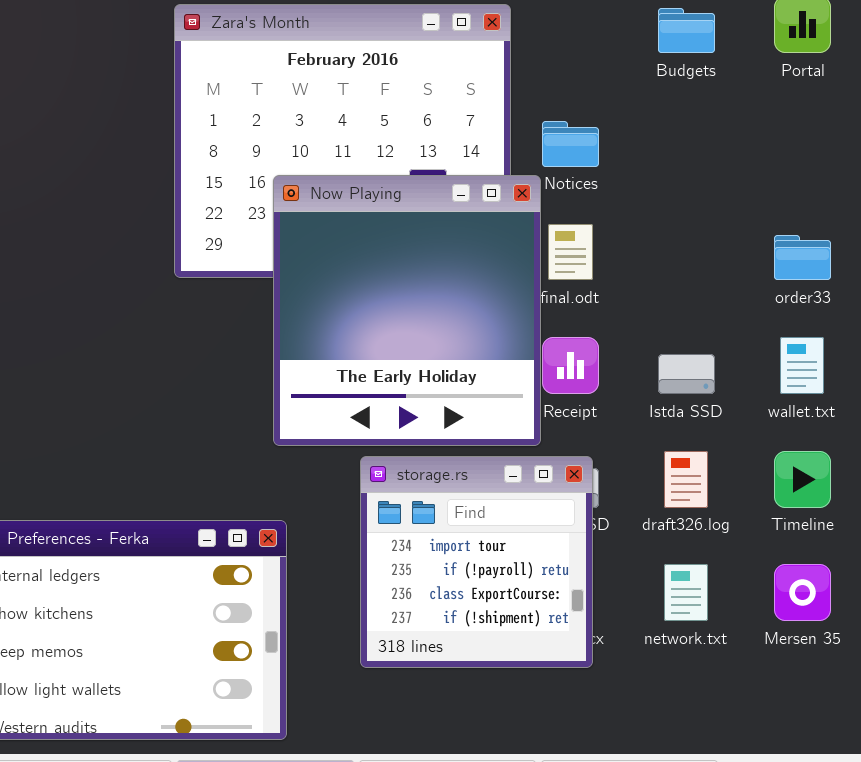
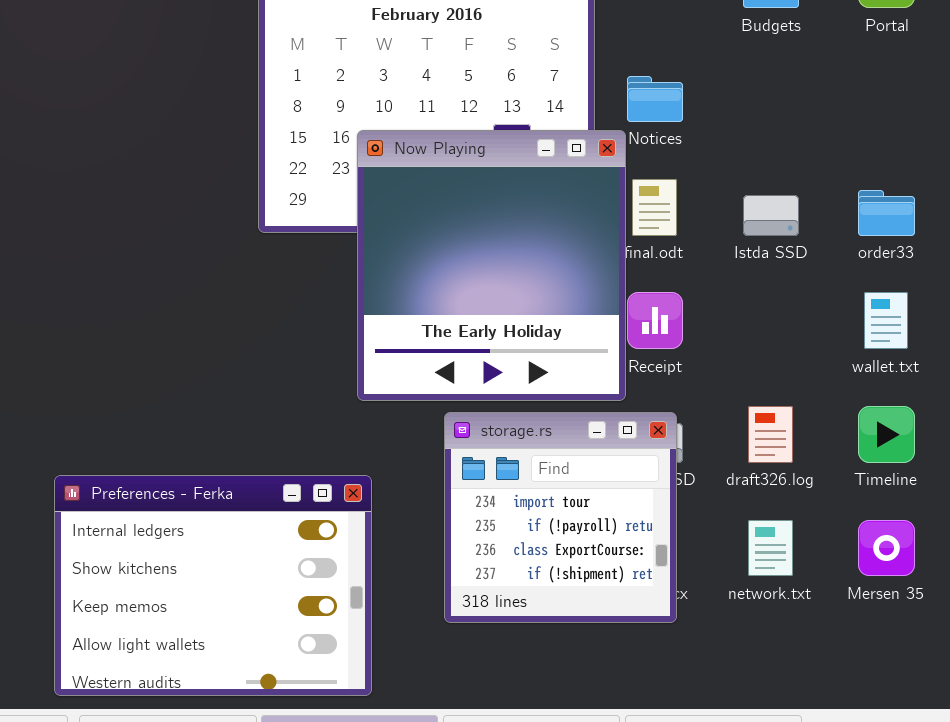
Istda SSD: [658,354,715,394] -> [743,195,799,236], moved

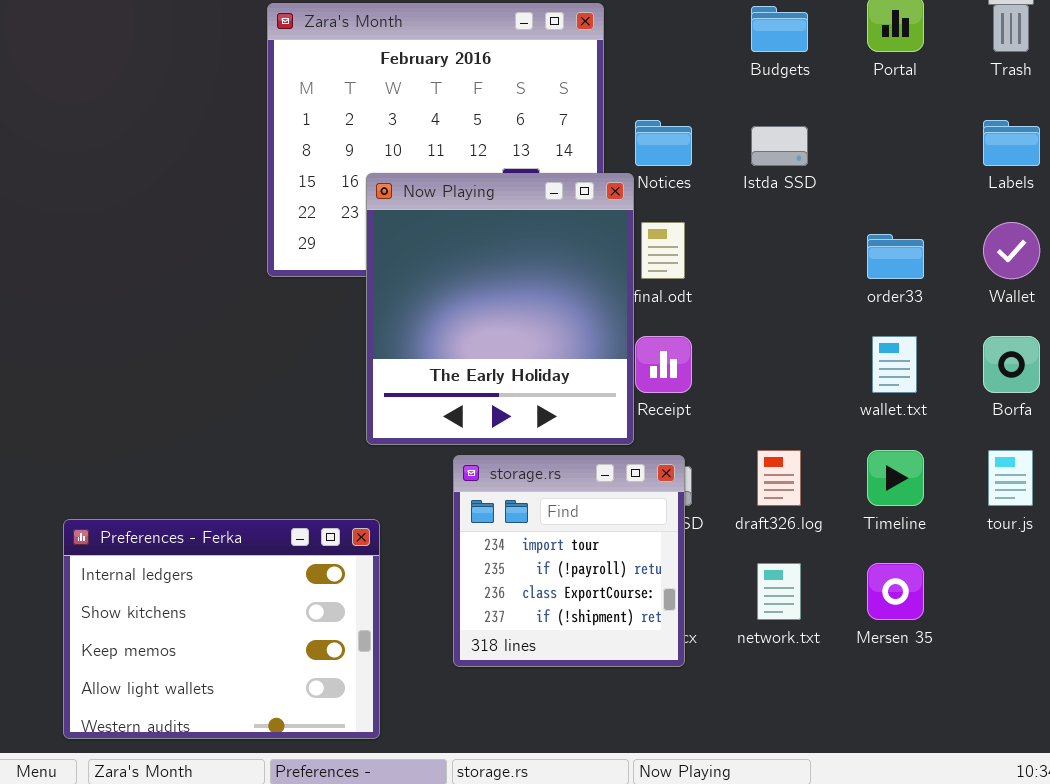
Istda SSD: [743,195,799,236] -> [751,126,808,166], moved

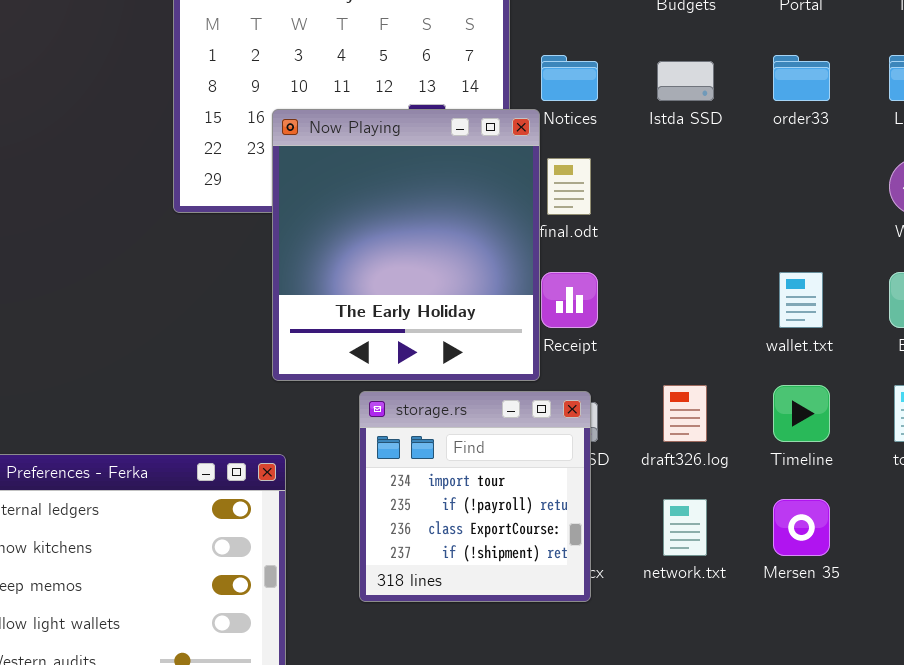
order33: [867,234,924,279] -> [773,55,830,101], moved

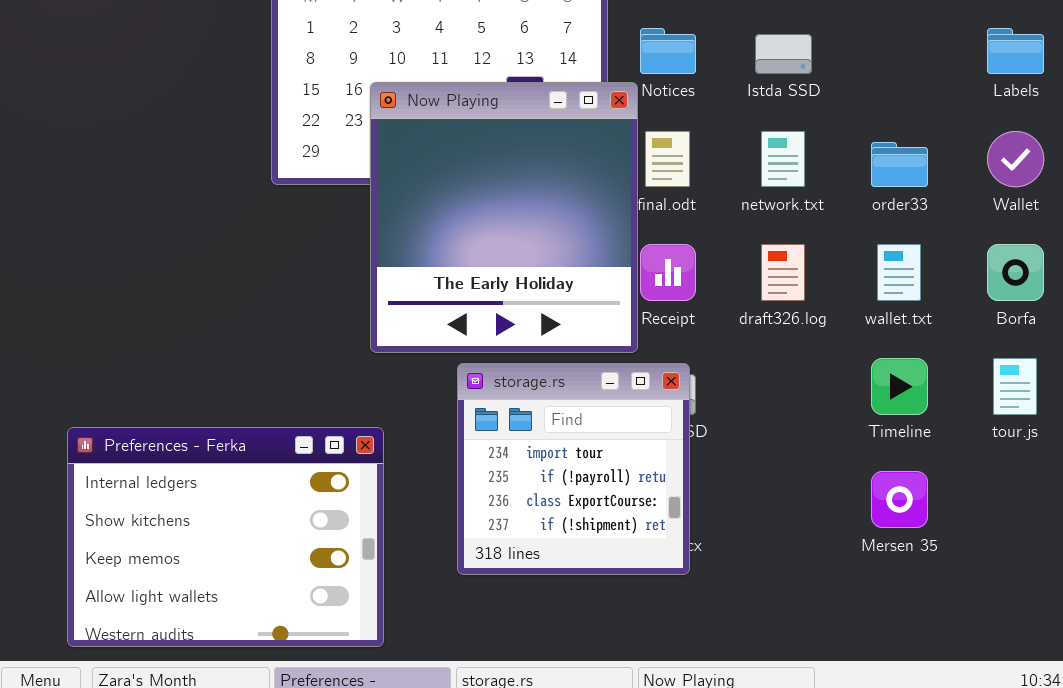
order33: [773,55,830,101] -> [871,142,928,187], moved
draft326.log: [663,385,707,442] -> [761,244,805,301], moved
network.txt: [663,499,707,556] -> [761,131,805,187], moved

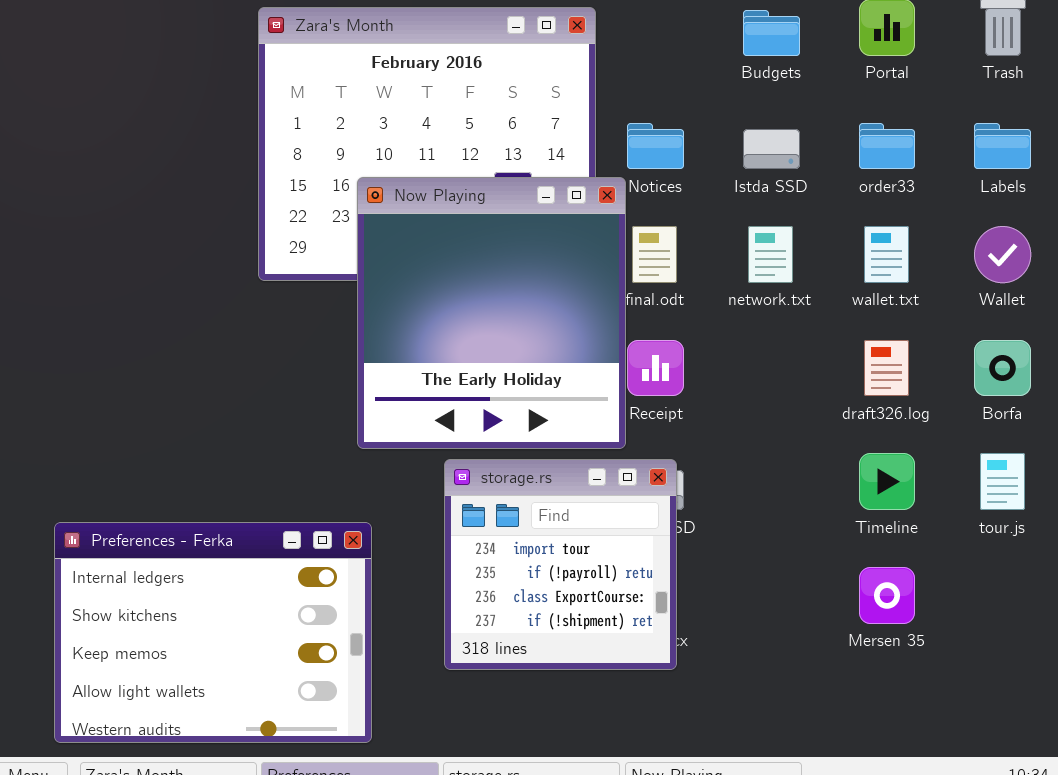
order33: [871,142,928,187] -> [859,123,915,169], moved
draft326.log: [761,244,805,301] -> [864,340,909,396], moved
wallet.txt: [877,244,921,301] -> [864,226,909,283], moved

